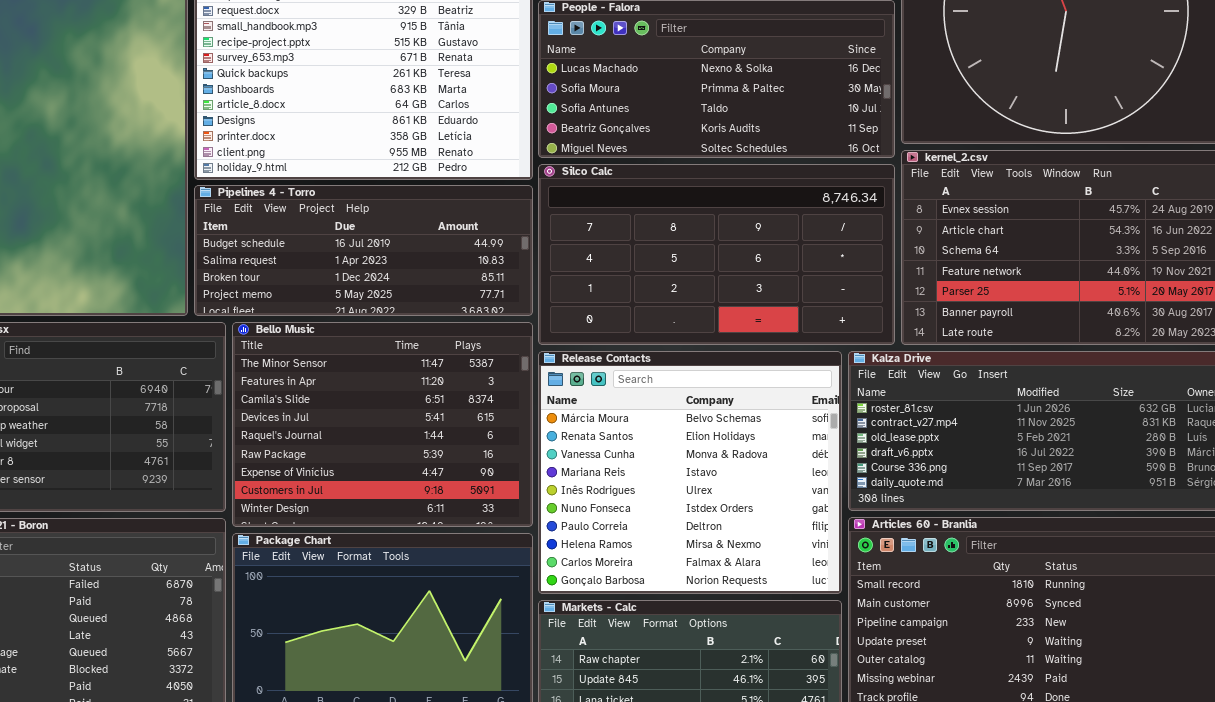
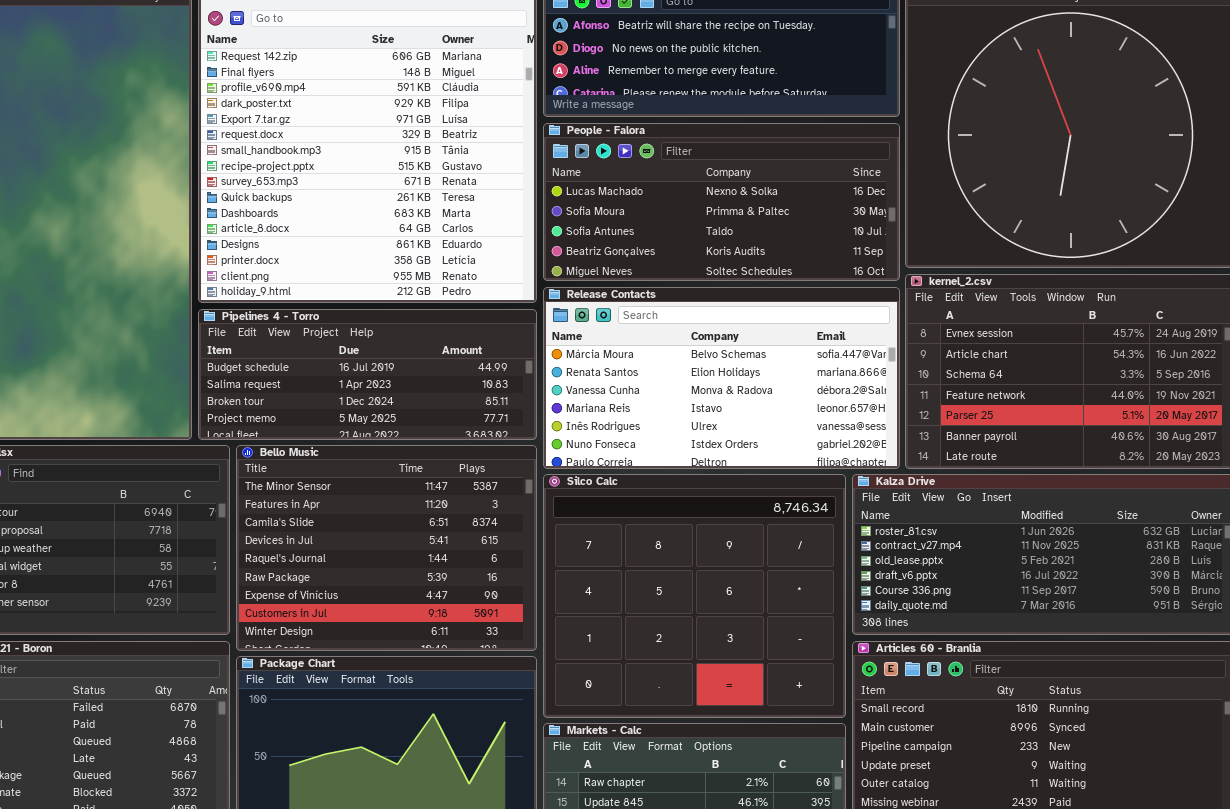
Silco Calc: [538,164,895,345] -> [543,474,846,718], moved, resized
Release Contacts: [538,351,842,594] -> [543,287,900,469], moved, resized

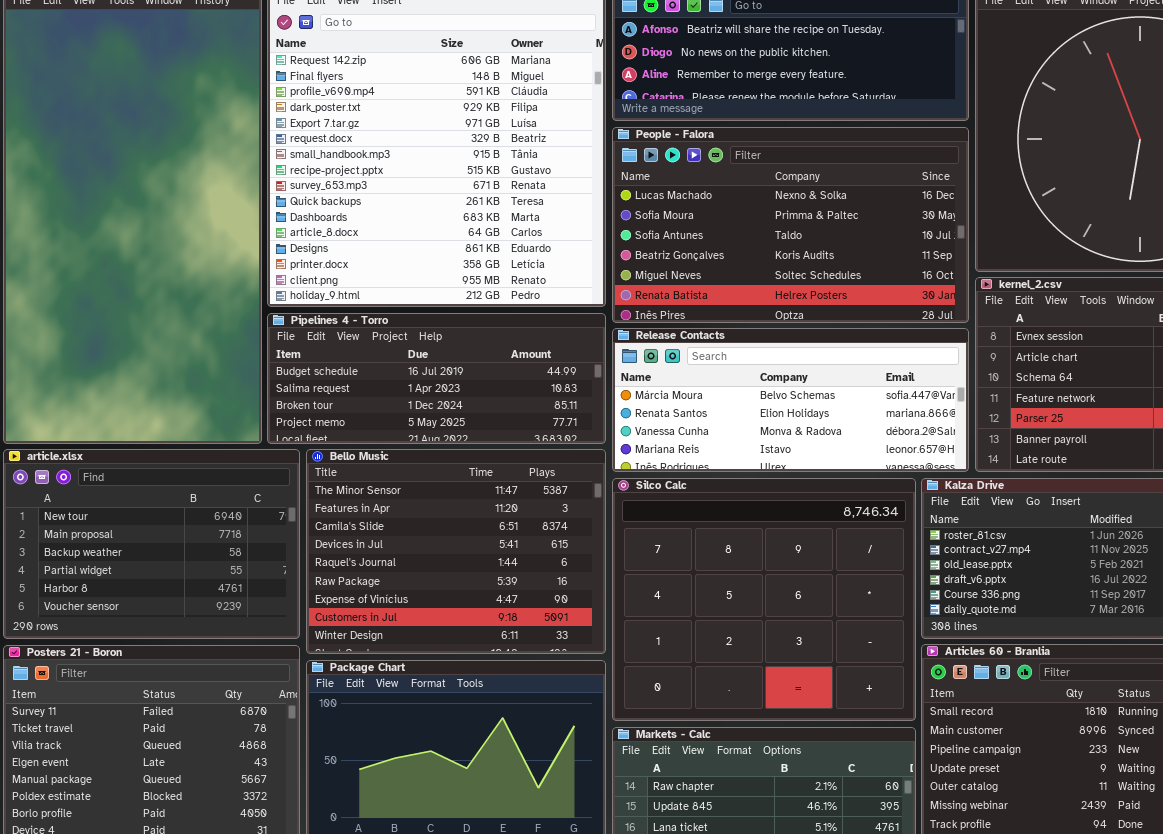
People - Falora: [543,123,900,281] -> [612,127,969,323], resized
Release Contacts: [543,287,900,469] -> [612,328,969,472], resized

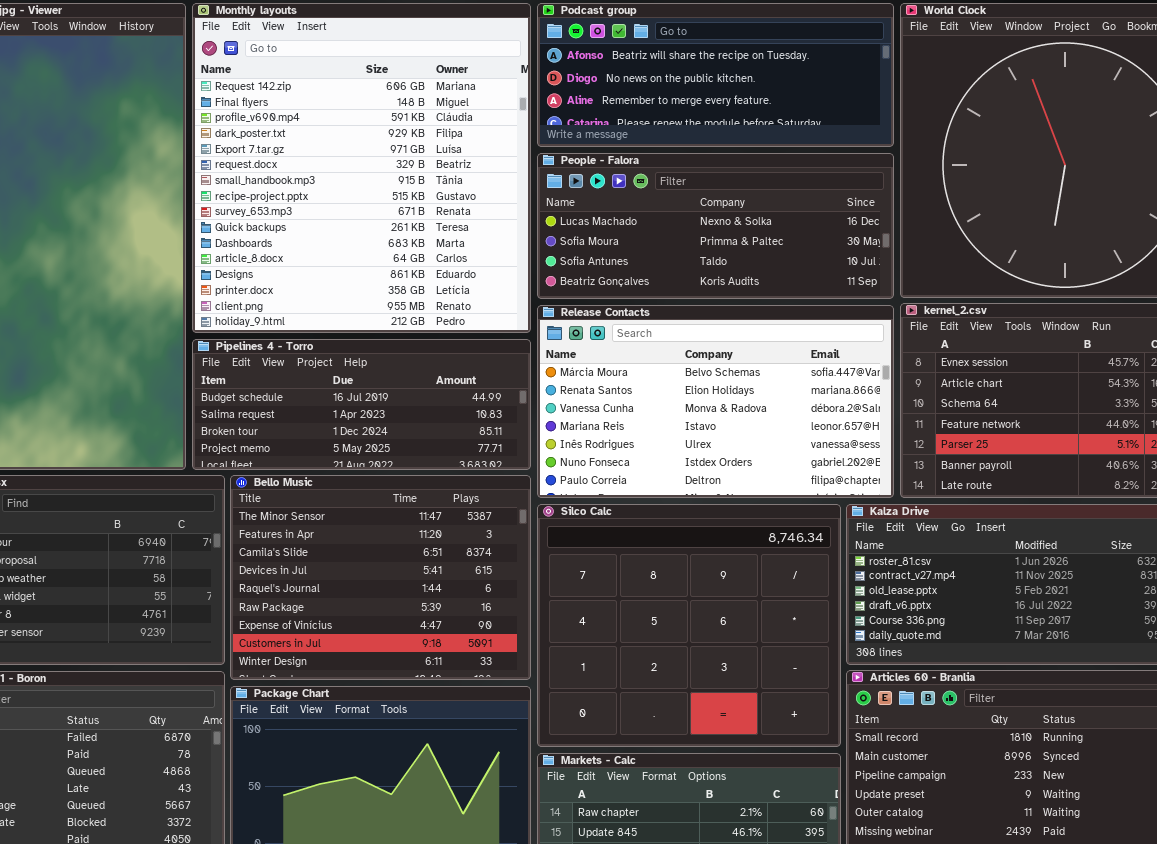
People - Falora: [612,127,969,323] -> [537,153,894,299], resized
Release Contacts: [612,328,969,472] -> [537,305,894,498], resized

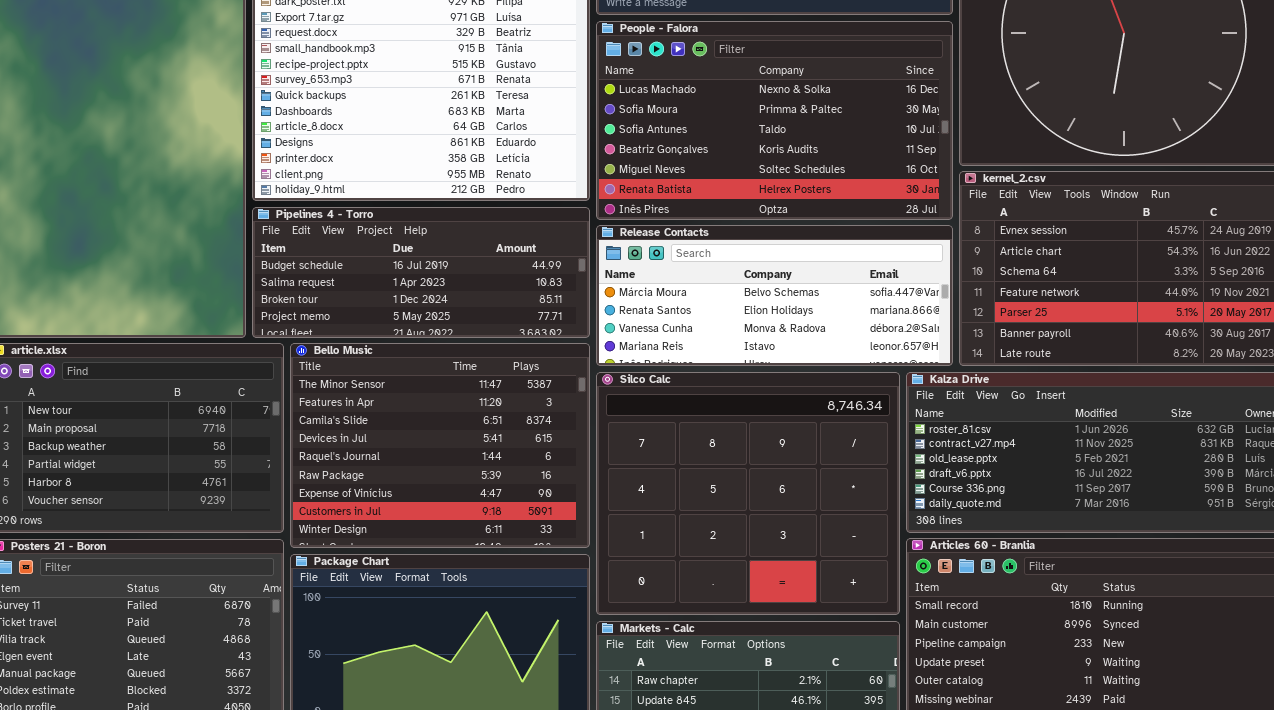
People - Falora: [537,153,894,299] -> [596,21,953,220], resized
Release Contacts: [537,305,894,498] -> [596,225,953,366], resized

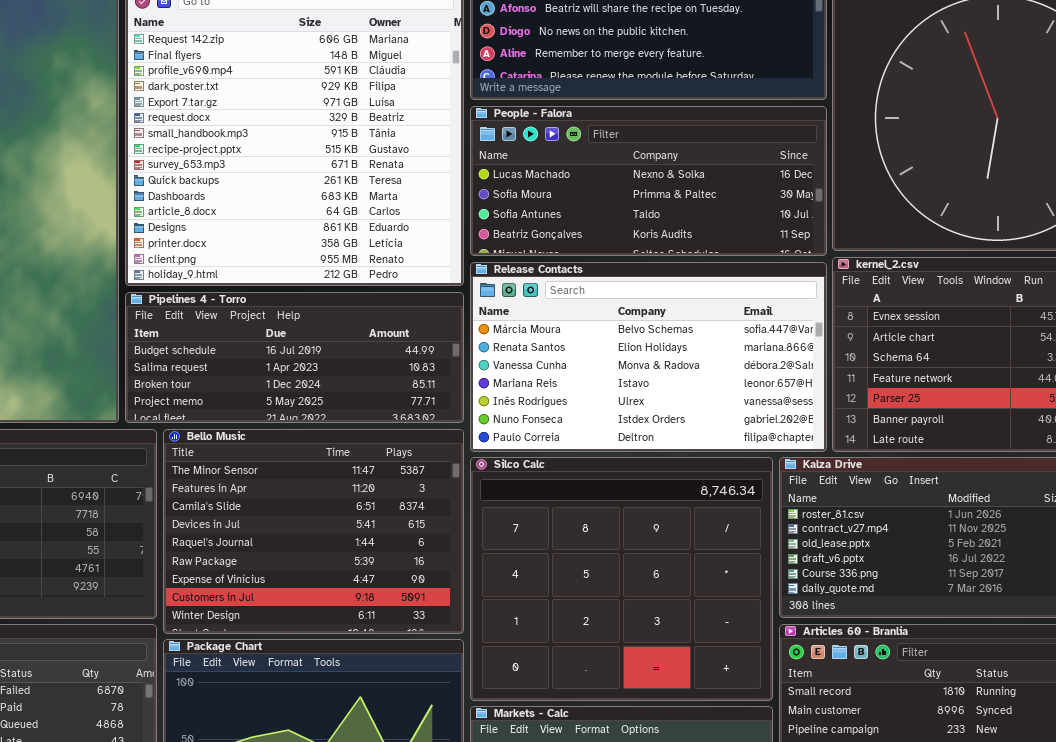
People - Falora: [596,21,953,220] -> [470,106,827,256], resized
Release Contacts: [596,225,953,366] -> [470,262,827,452], resized

